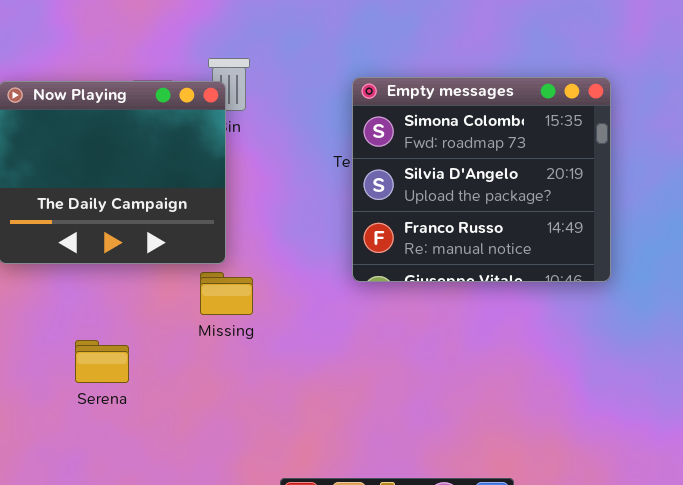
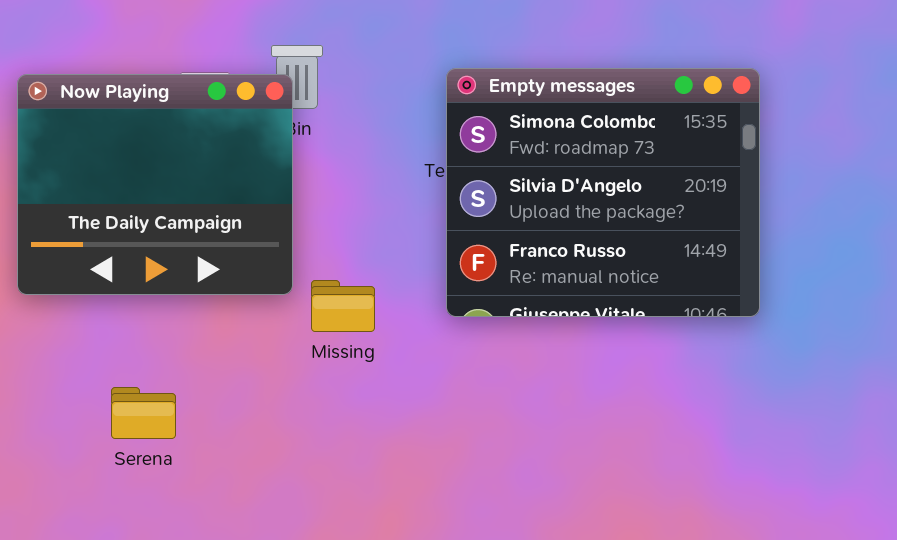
Missing: [200,272,253,315] -> [311,280,375,332], moved

